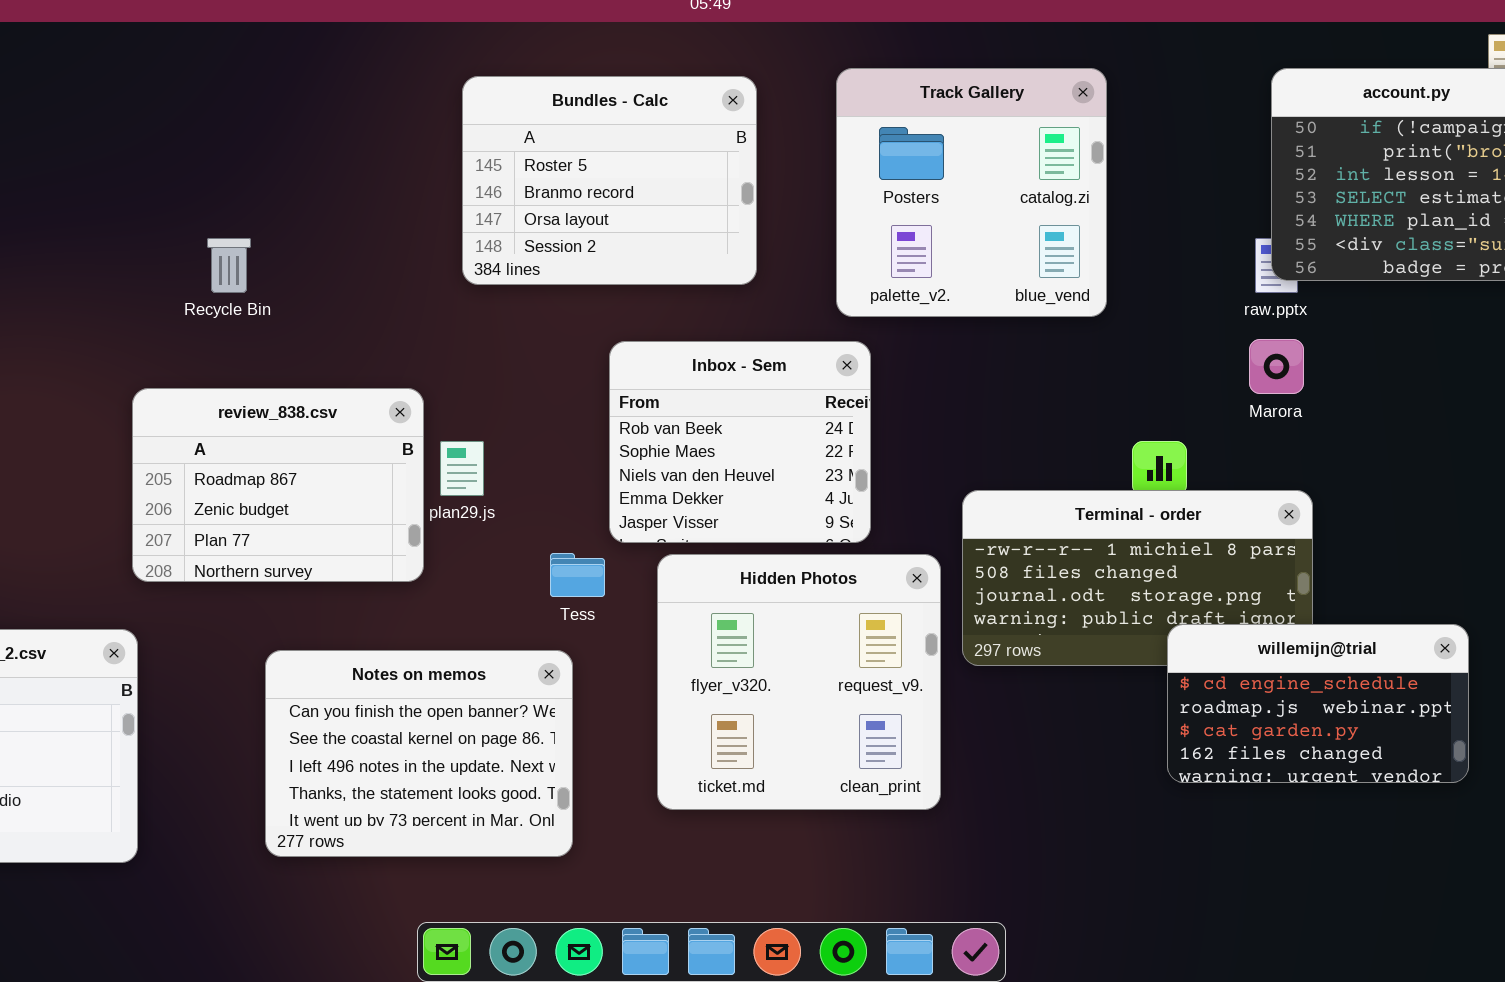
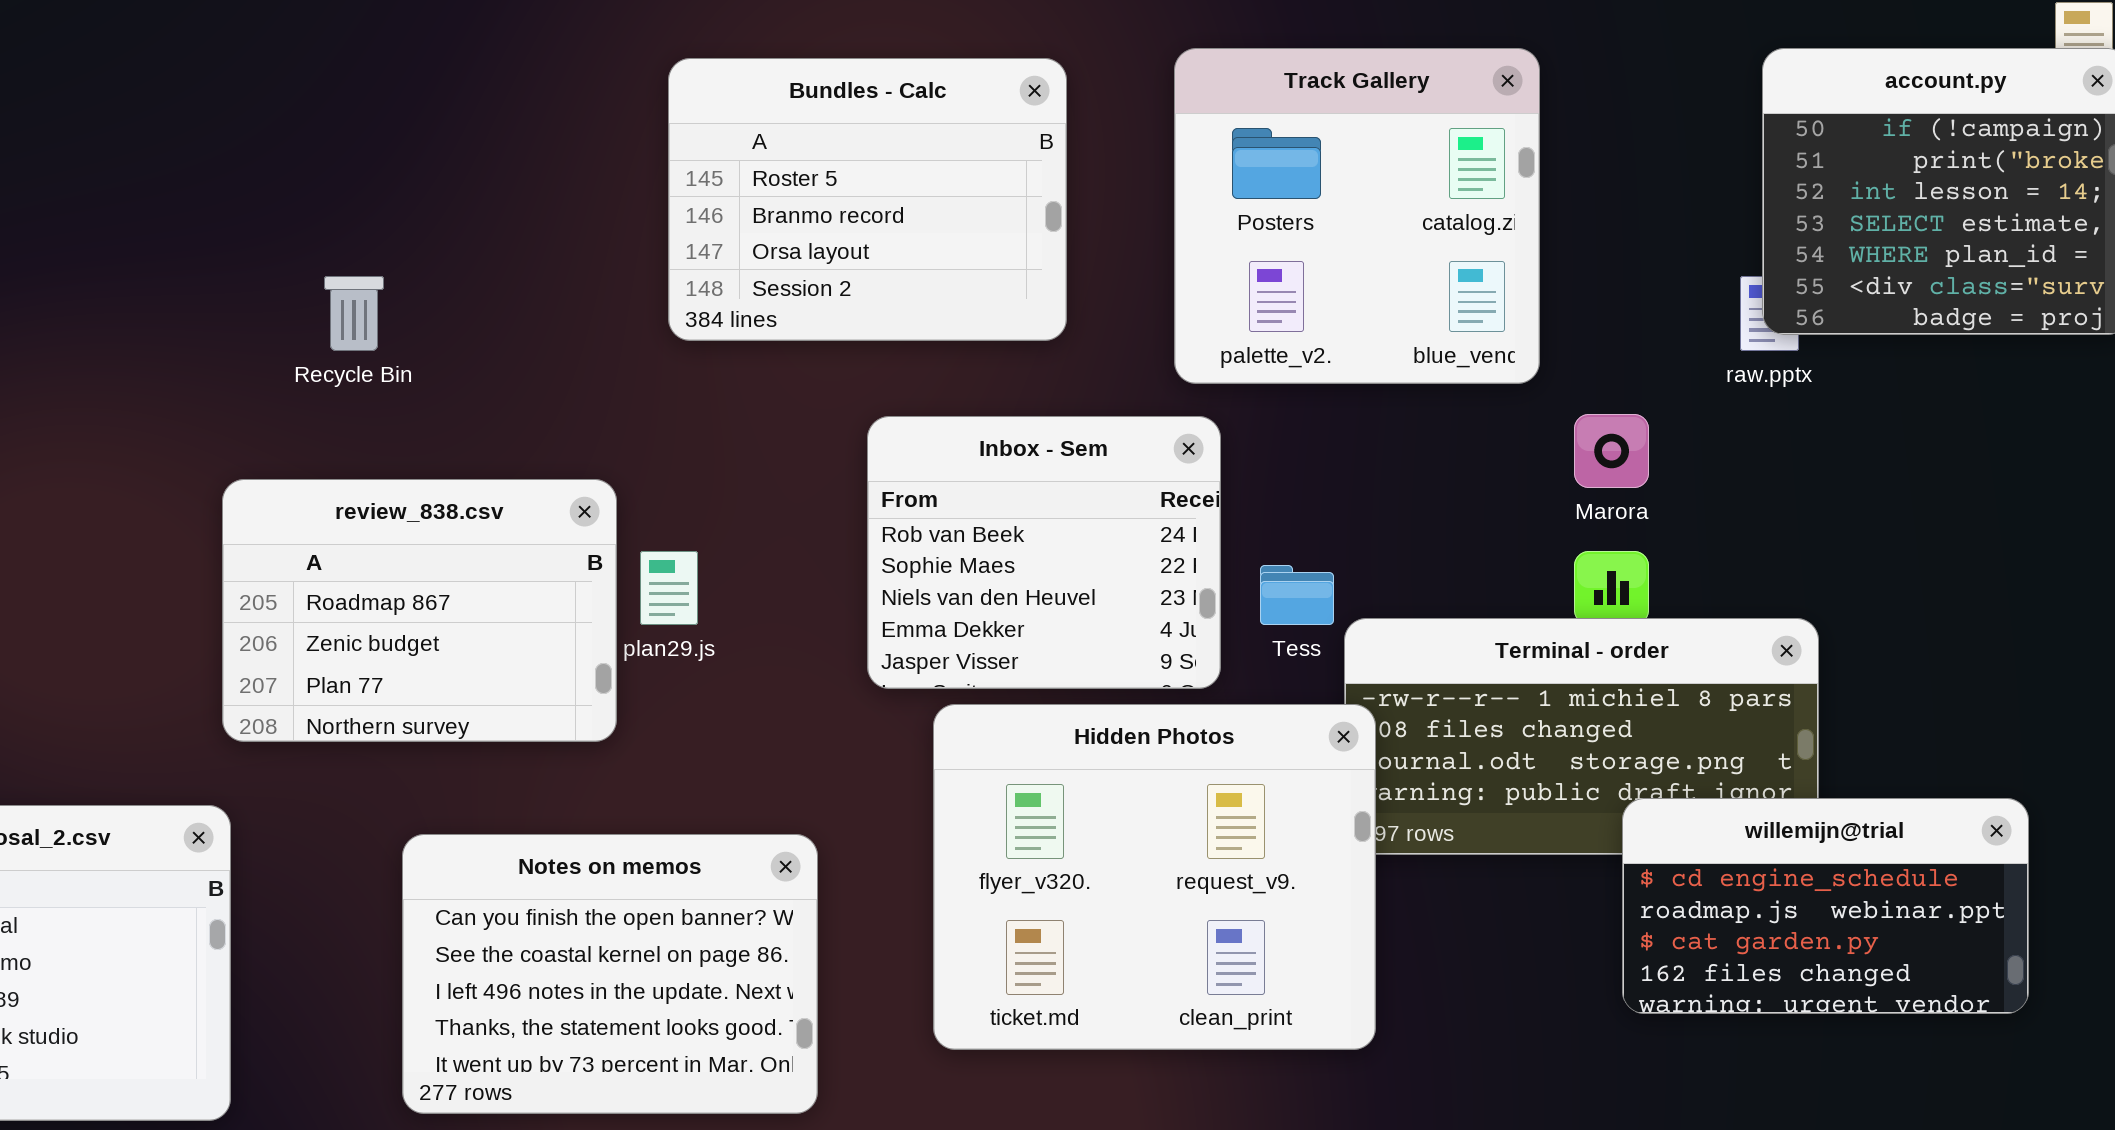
Marora: [1249,339,1304,394] -> [1574,414,1649,488], moved
Tess: [550,553,605,597] -> [1260,565,1334,625], moved
Hidden Photos: [657,554,941,810] -> [933,704,1376,1050], resized

